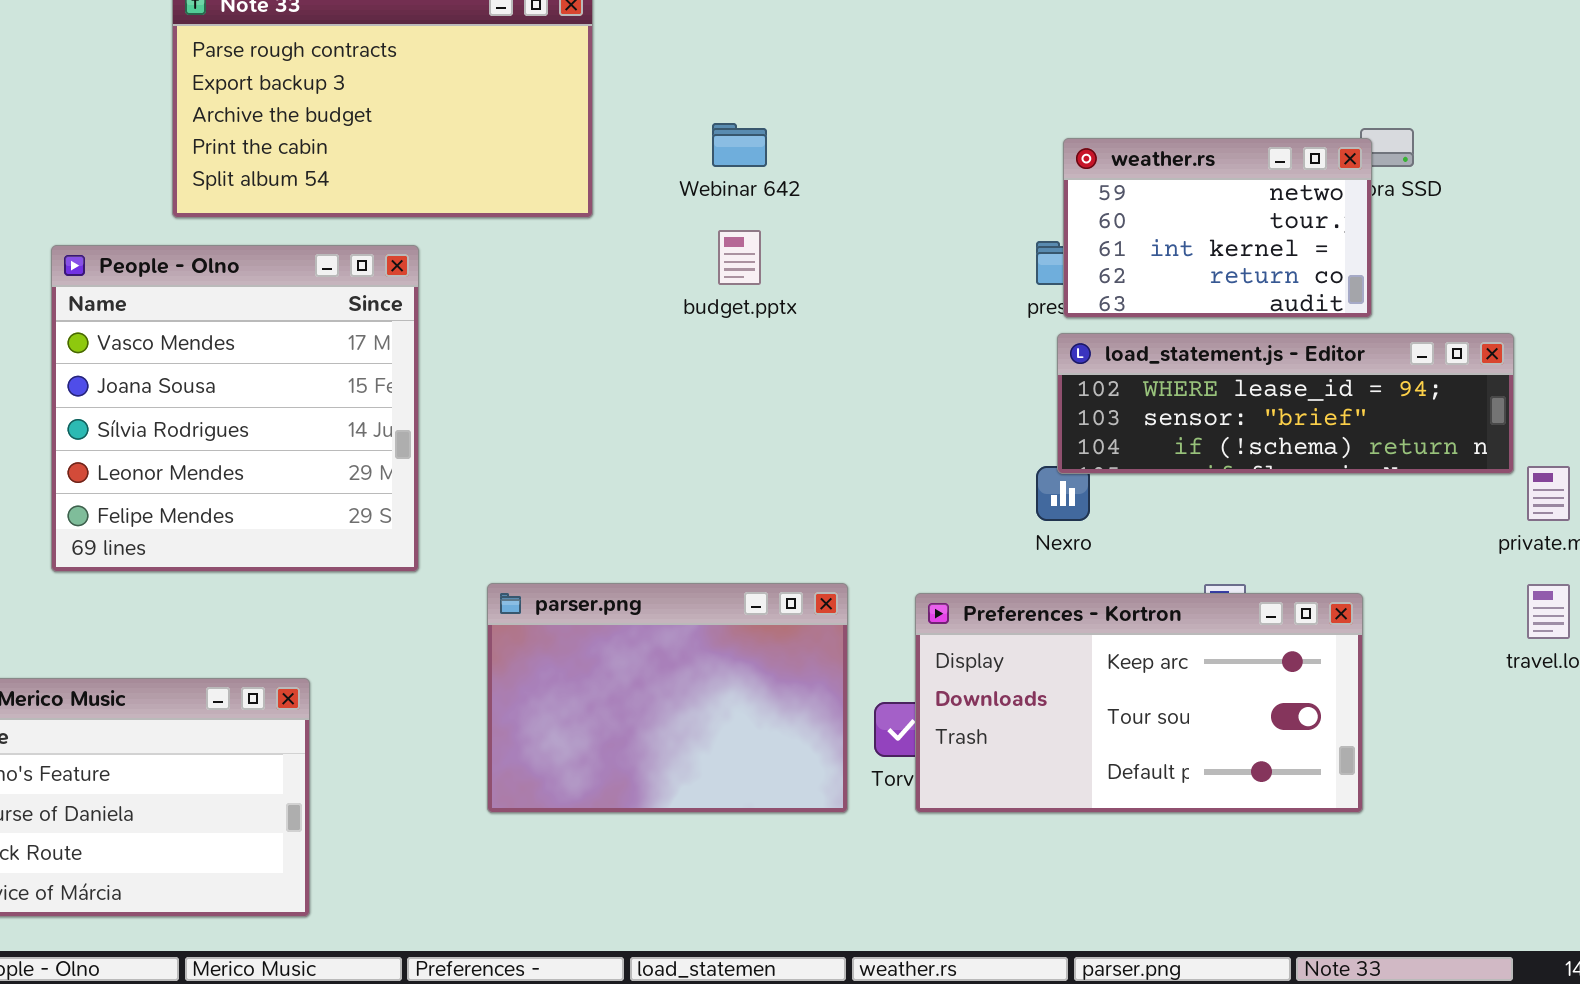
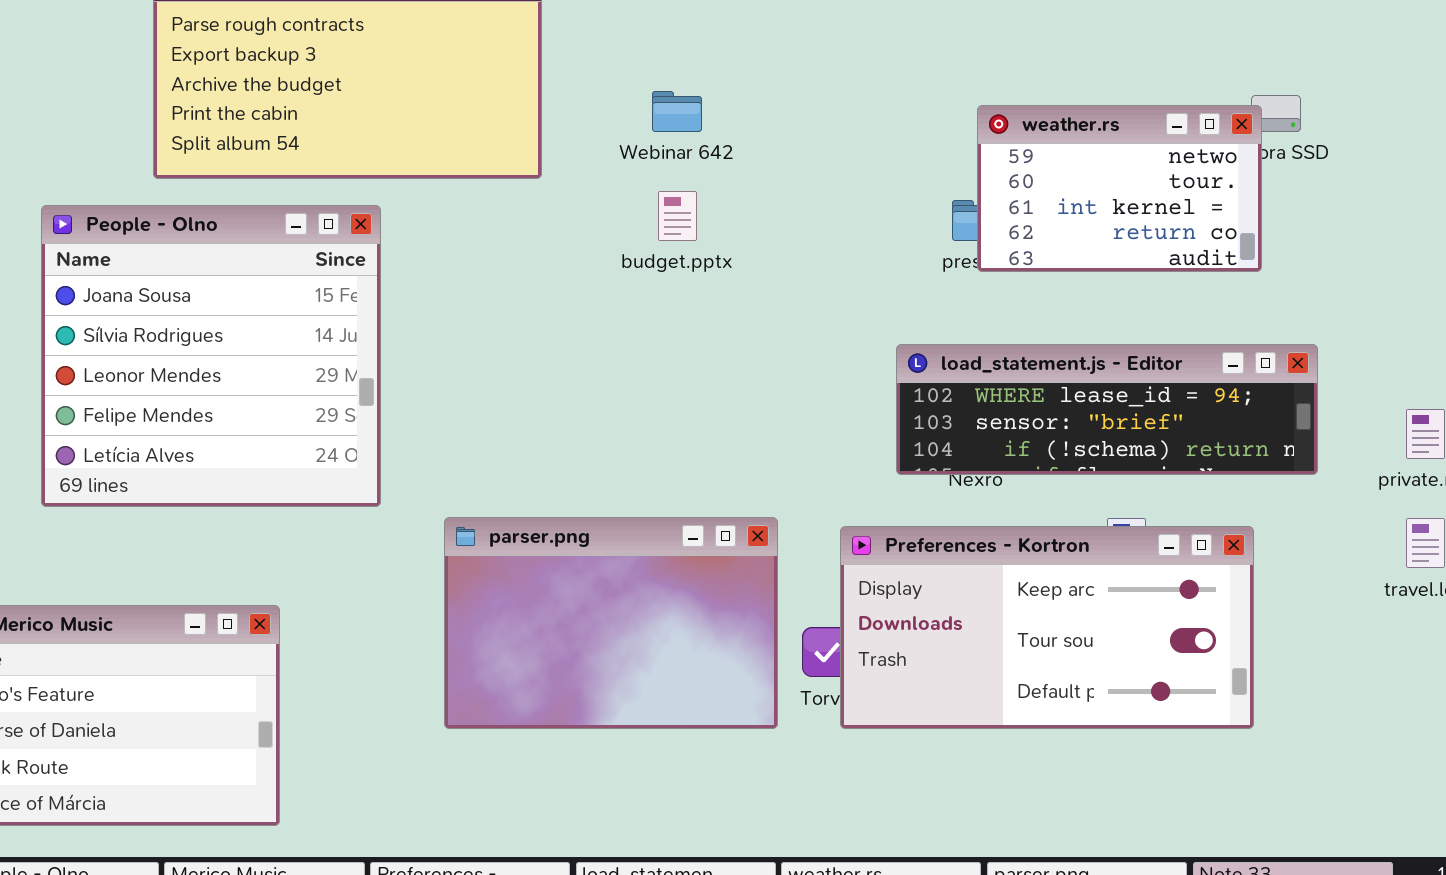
People - Olno: [51,245,419,572] -> [41,205,381,507], scrolled down 1 row
load_statement.js - Editor: [1057,333,1514,474] -> [896,344,1318,475], moved

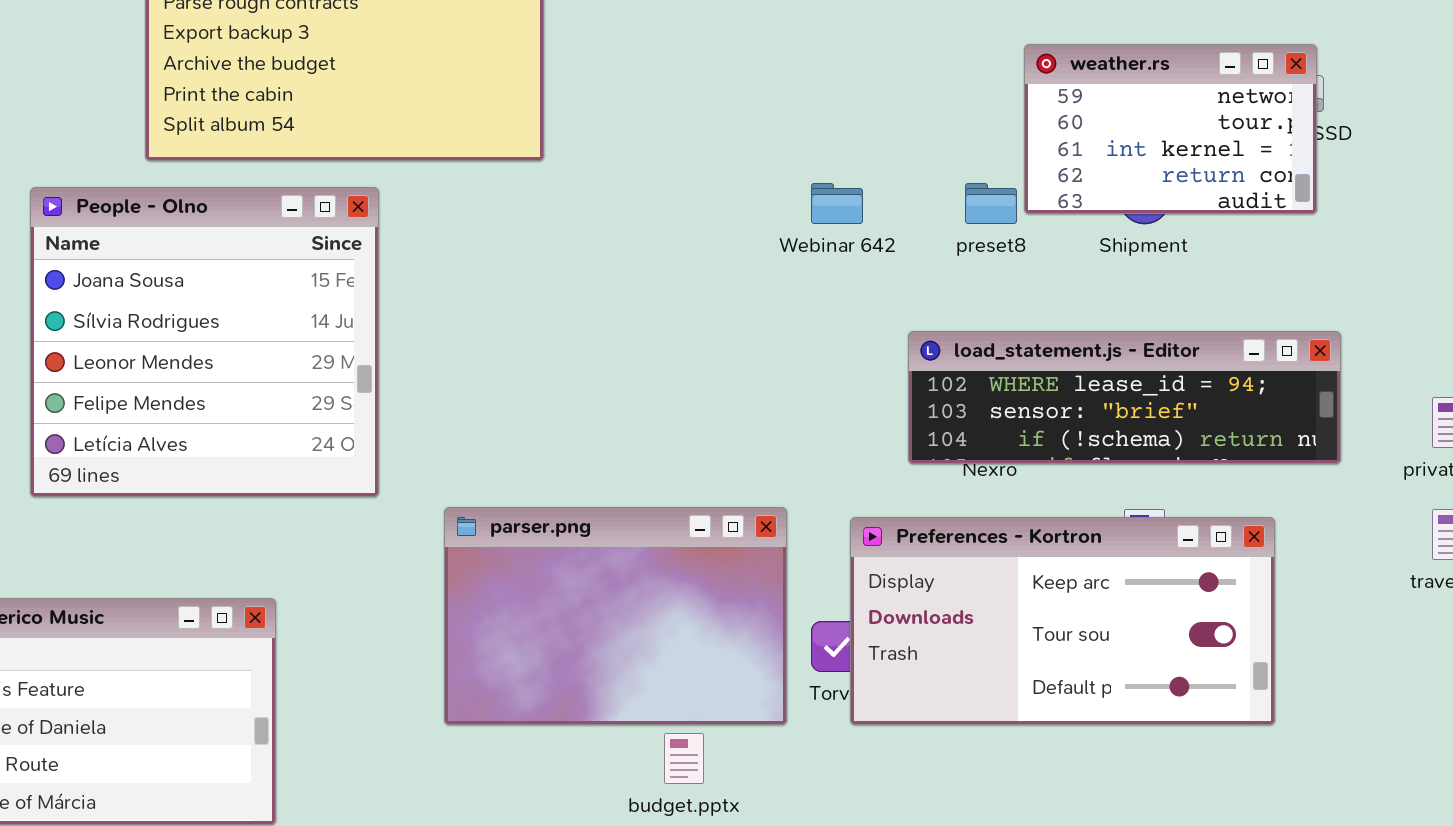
Webinar 642: [652,91,702,132] -> [811,183,863,224], moved
weather.rs: [977,105,1262,272] -> [1024,44,1317,214], moved
budget.pptx: [658,191,697,241] -> [664,733,704,784], moved

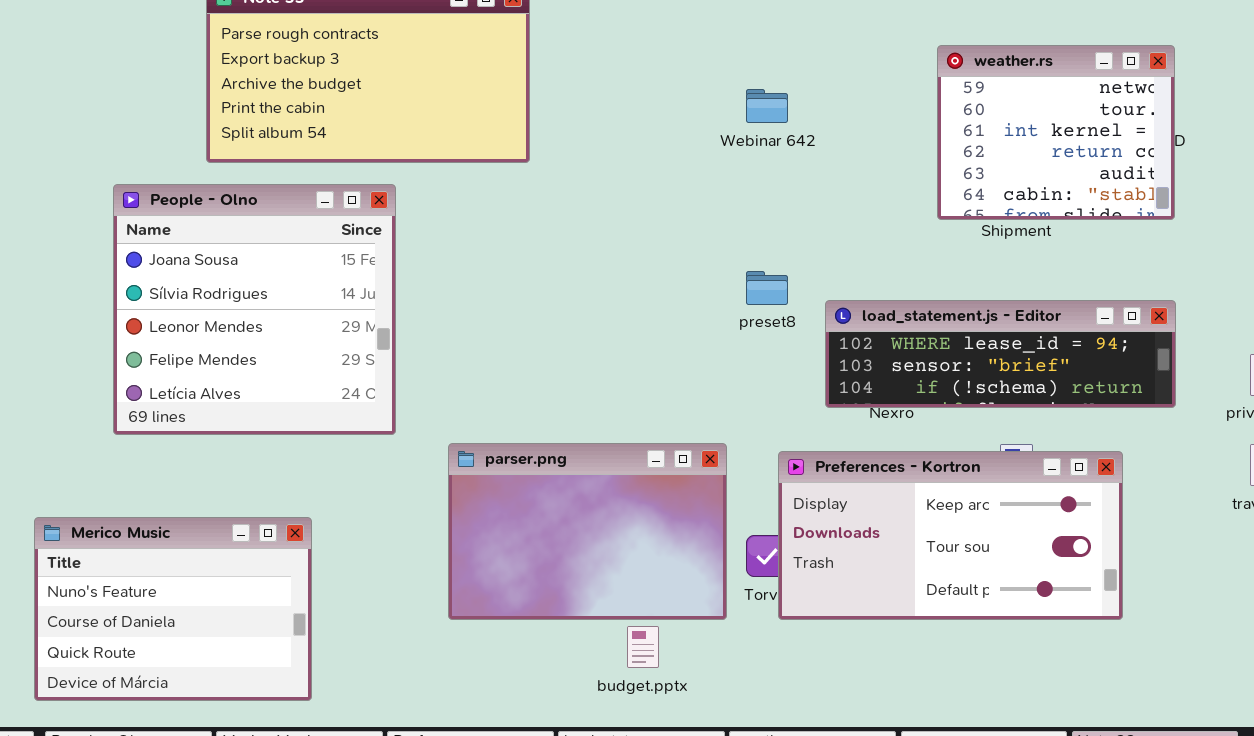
weather.rs: [1024,44,1317,214] -> [937,45,1175,220], moved, resized
Webinar 642: [811,183,863,224] -> [746,89,788,123], moved
preset8: [965,183,1017,224] -> [746,271,788,305], moved

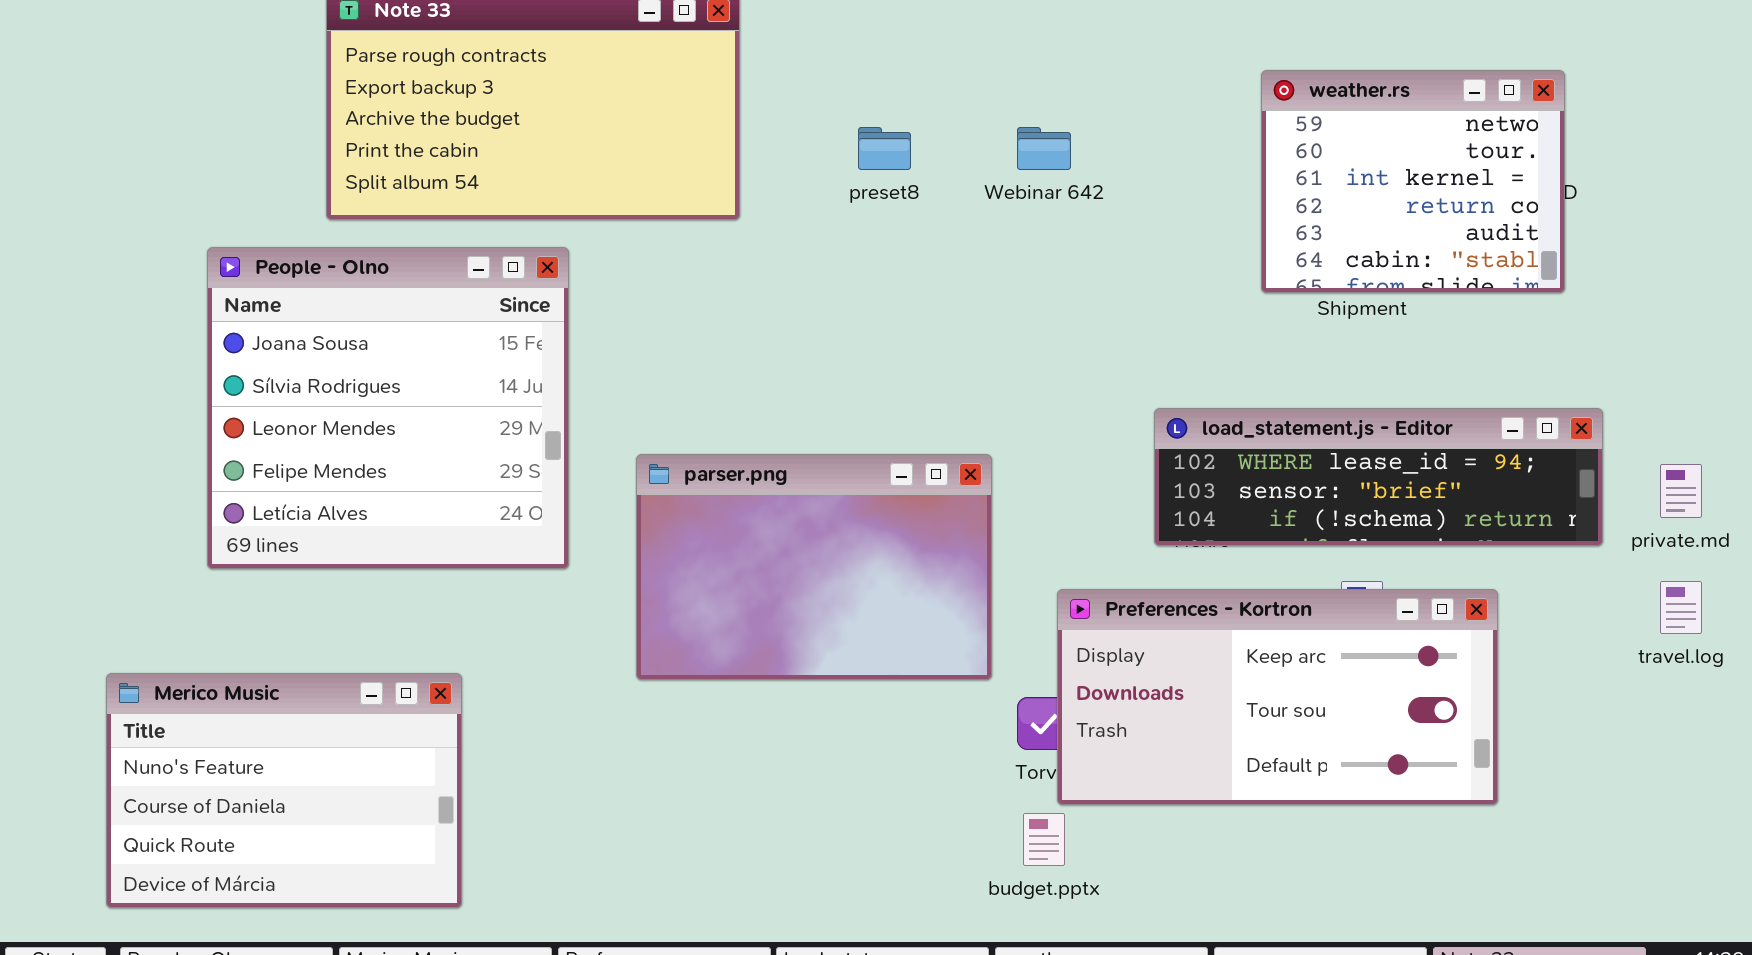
preset8: [746,271,788,305] -> [858,127,911,170], moved
load_statement.js - Editor: [825,300,1176,408] -> [1154,408,1603,546], moved
parser.png: [448,443,727,620] -> [636,454,992,680], moved
budget.pptx: [627,626,659,668] -> [1023,813,1065,866], moved

